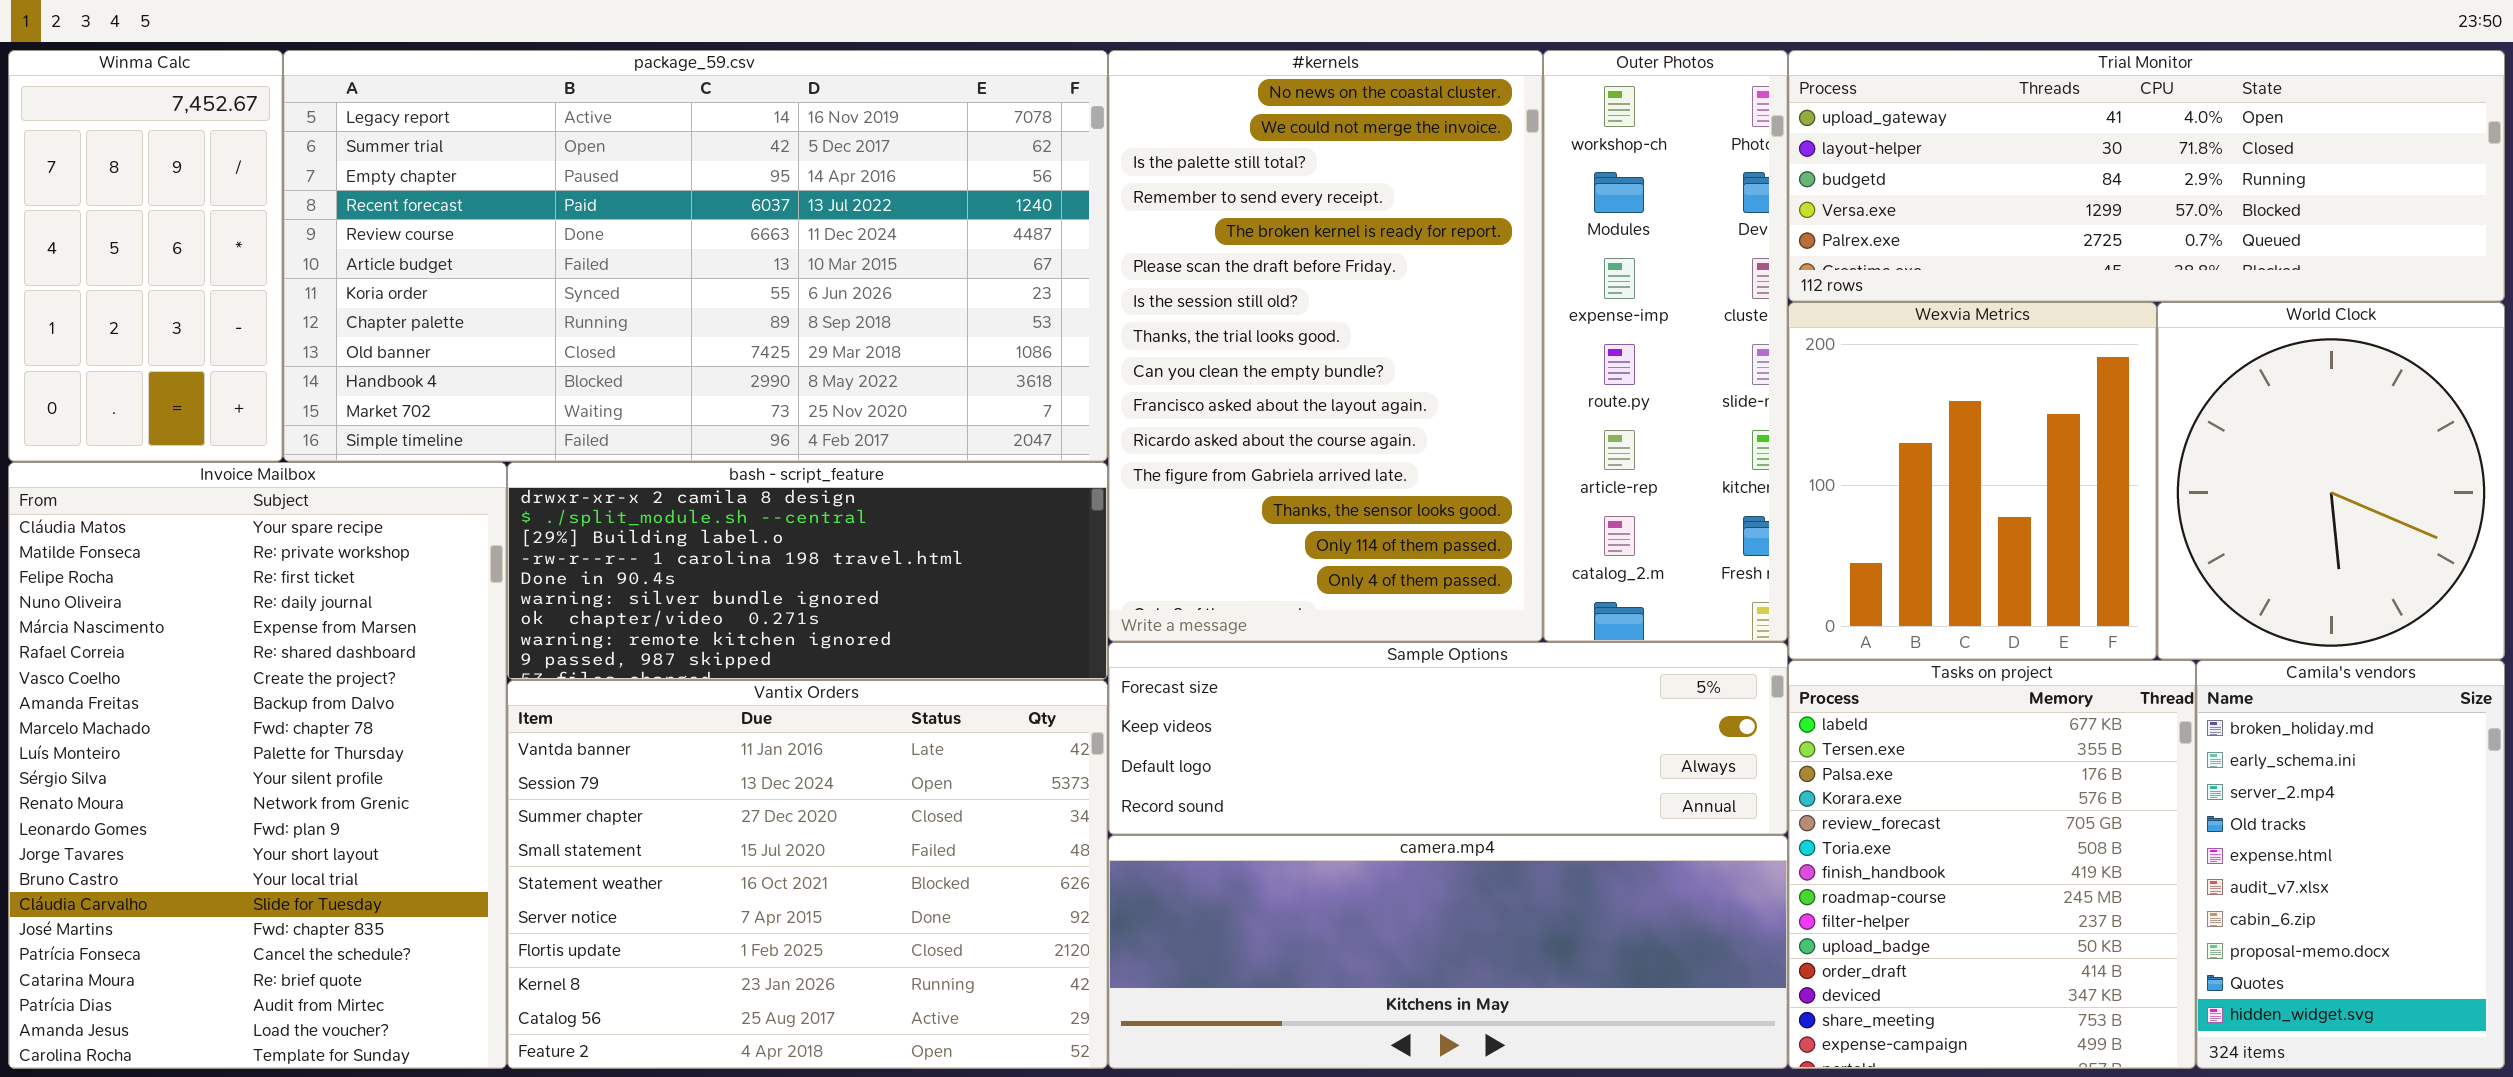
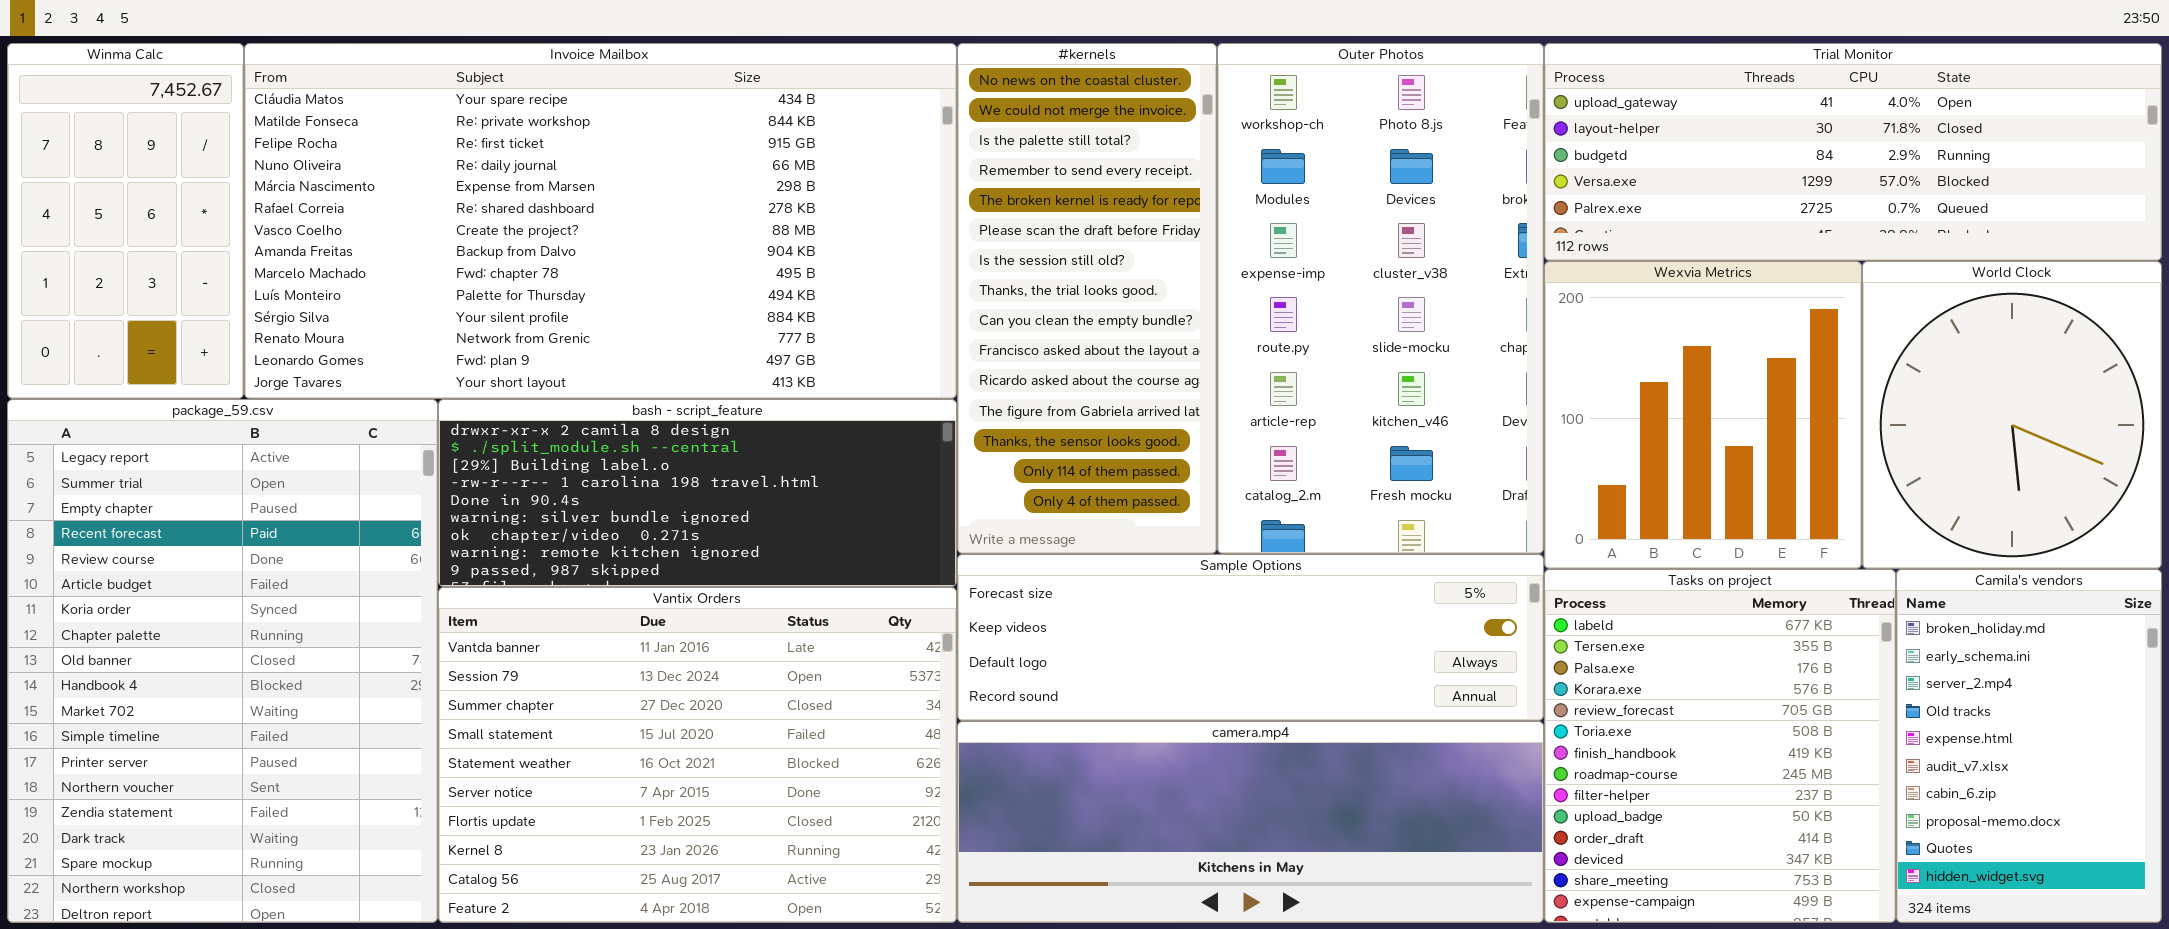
package_59.csv: [283,50,1108,462] -> [7,399,438,923], moved, resized
#kernels: [1108,50,1543,642] -> [957,43,1217,554], resized
Outer Photos: [1543,50,1788,642] -> [1217,43,1544,554], resized
Invoice Mailbox: [8,462,507,1069] -> [244,43,957,399], moved, resized

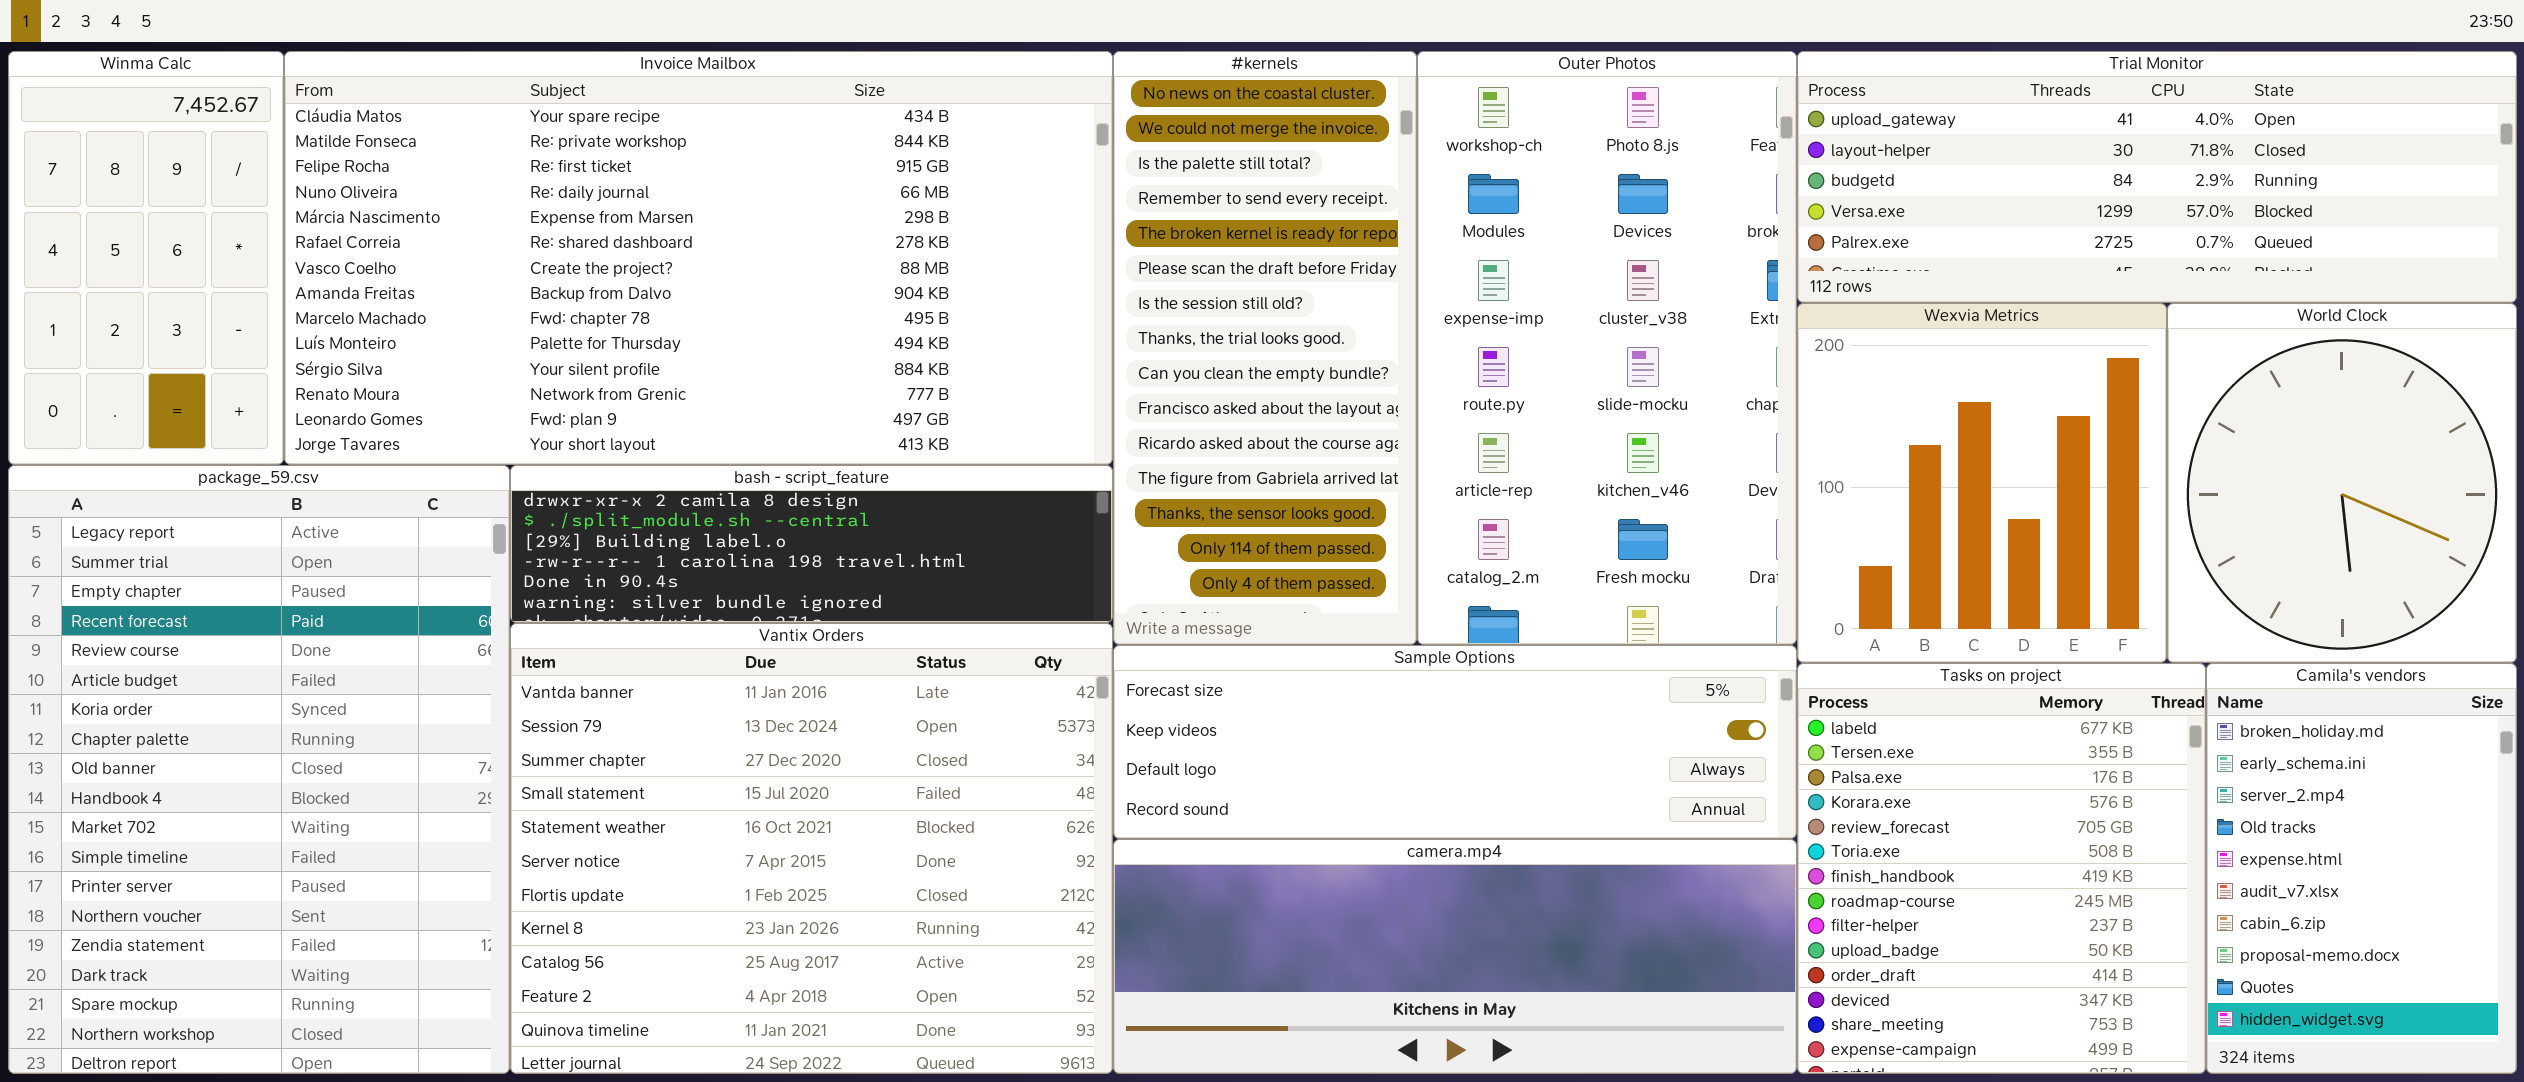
bash - script_feature: [438,399,957,587] -> [510,465,1113,623], resized
Vantix Orders: [438,587,957,923] -> [510,623,1113,1074], resized

